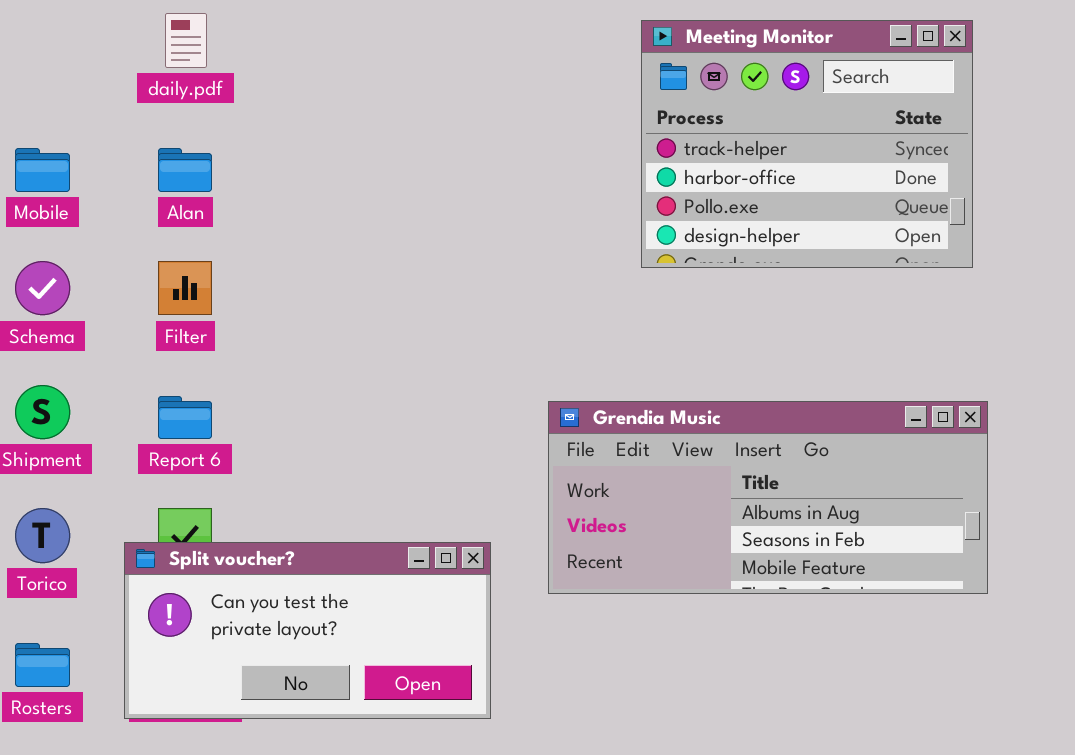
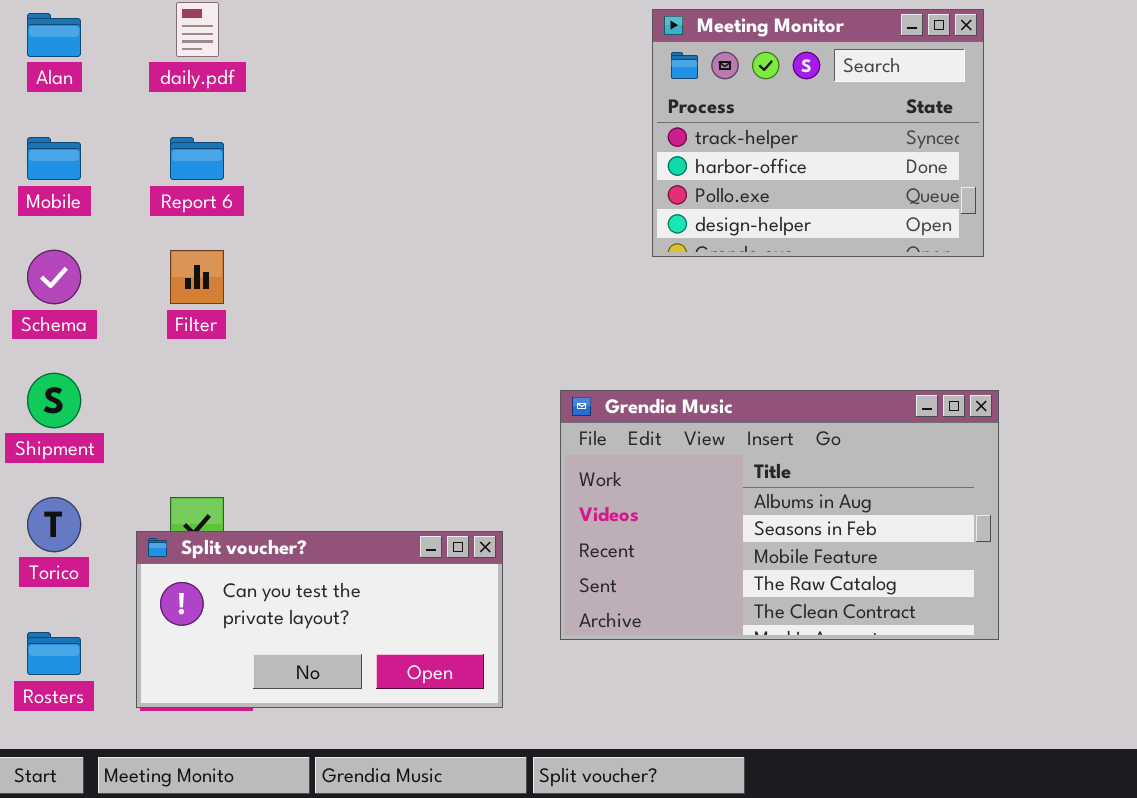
Alan: [158,148,212,192] -> [27,13,81,57], moved
Report 6: [158,396,212,439] -> [170,137,224,180], moved
Grendia Music: [548,401,988,594] -> [560,390,999,640], resized

